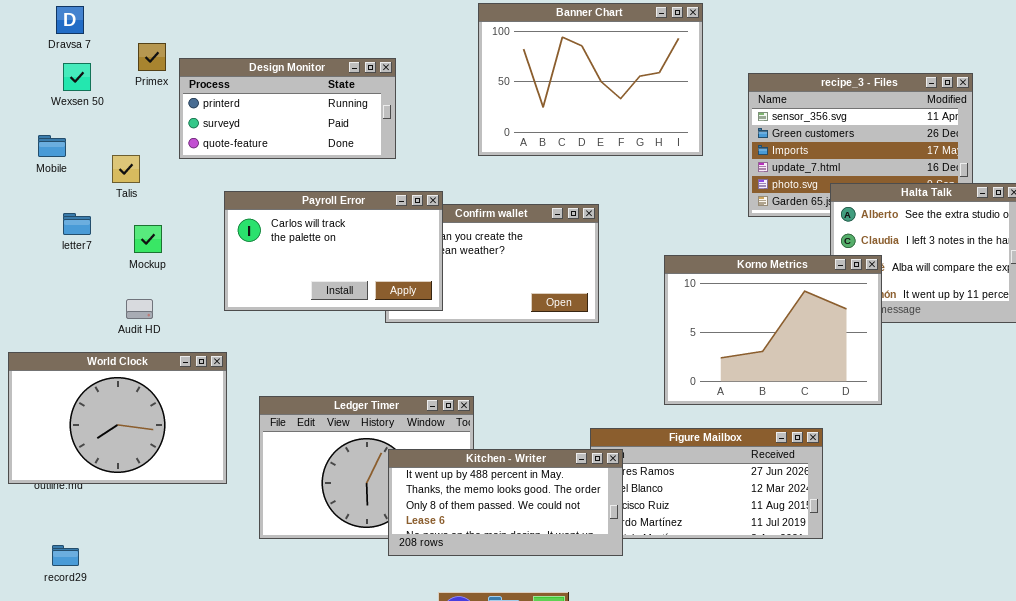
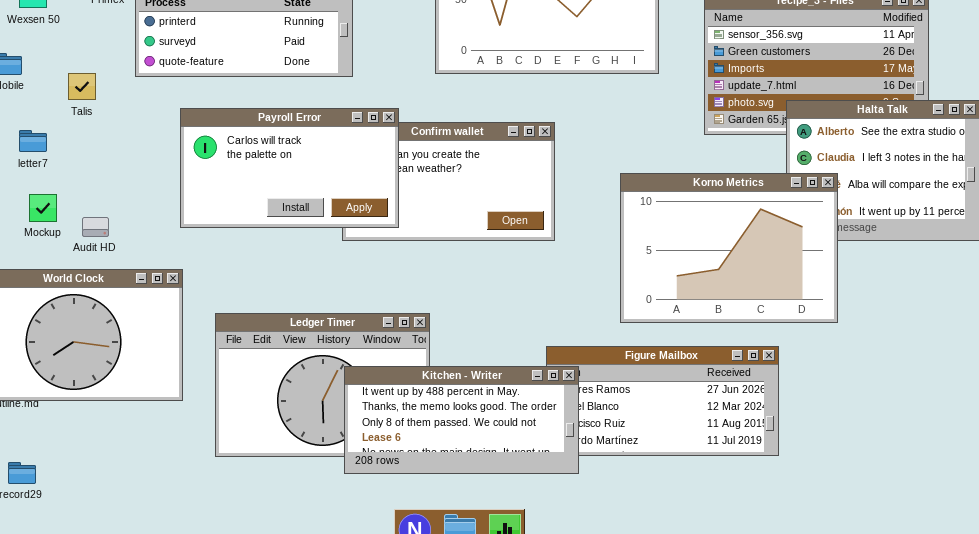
Mockup: [134,225,162,253] -> [29,194,57,222], moved

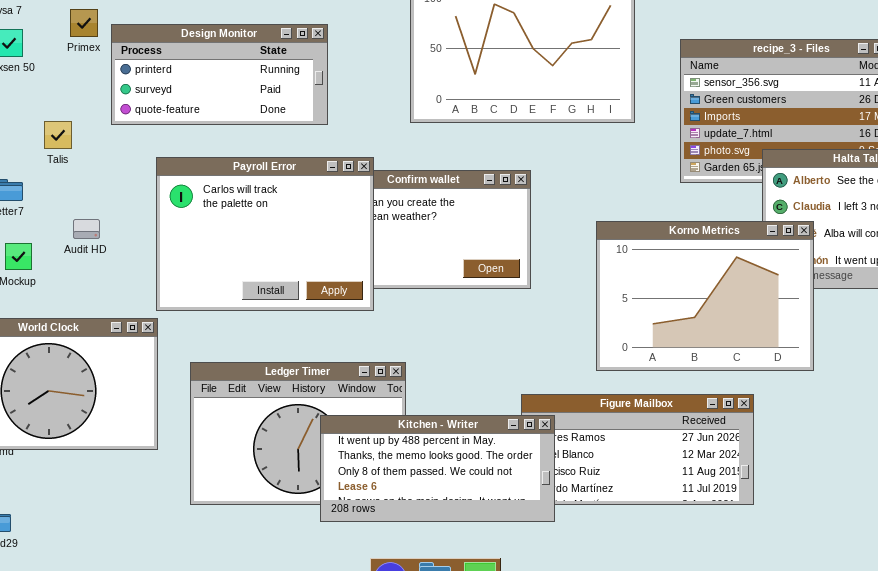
Payroll Error: [180,108,399,228] -> [156,157,374,311], resized
Audit HD: [82,217,109,237] -> [73,219,100,239], moved

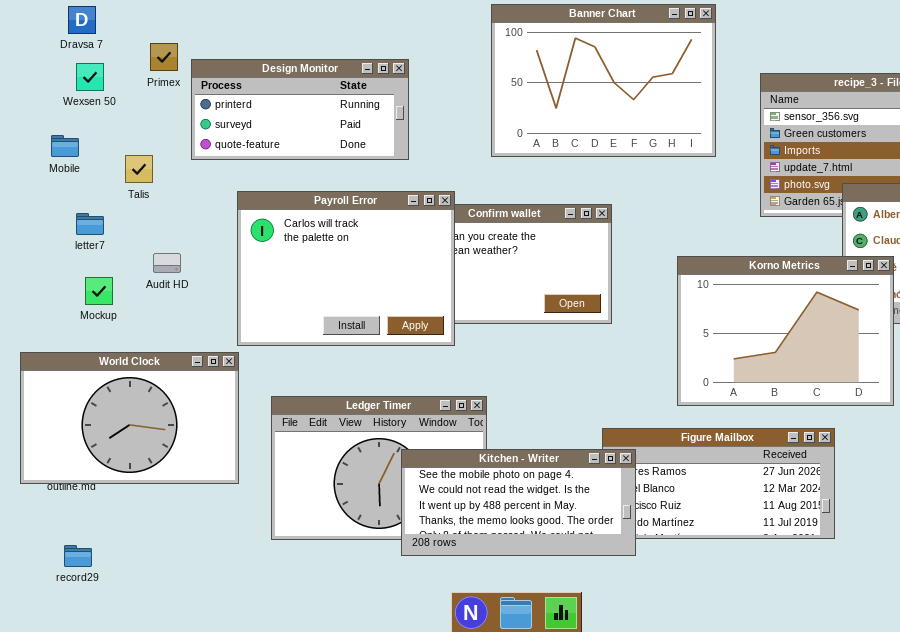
Kitchen - Writer: [320,415,555,522] -> [401,449,636,556], scrolled up 2 rows

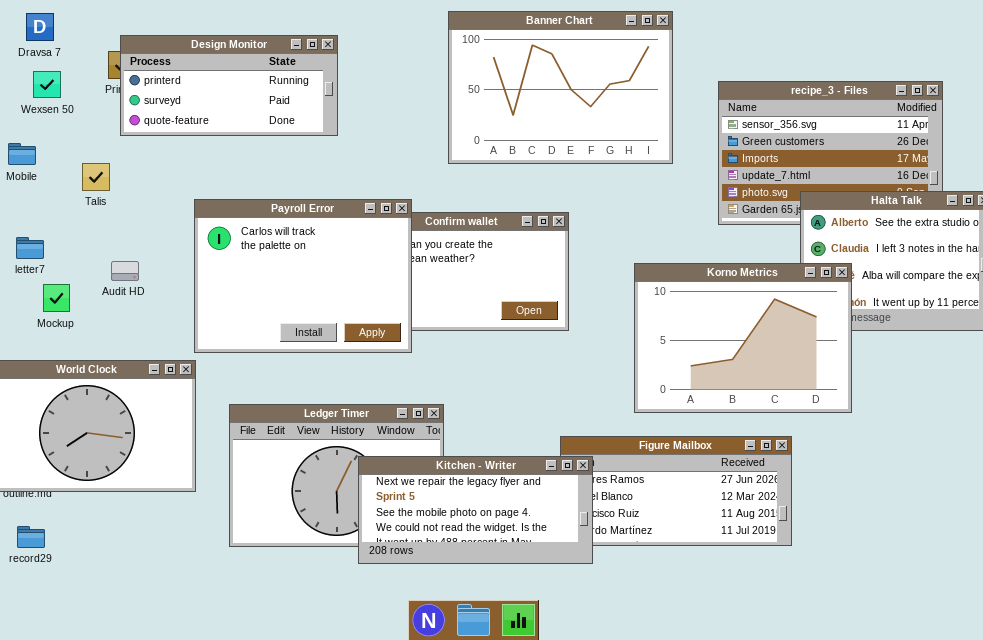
Design Monitor: [191,59,409,160] -> [120,35,338,136], moved
letter7: [76,213,104,235] -> [16,237,44,259], moved
Kitchen - Writer: [401,449,636,556] -> [358,456,593,564], scrolled up 2 rows
record29: [64,545,92,567] -> [17,526,45,548], moved

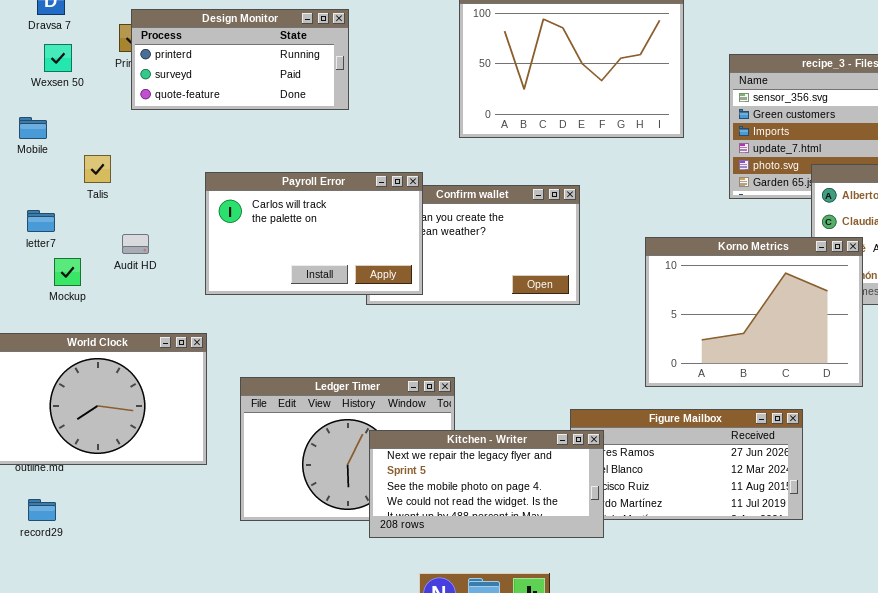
Talis: [82,163,110,191] -> [84,155,111,183], moved
Payroll Error: [194,199,412,353] -> [205,172,423,295], resized

